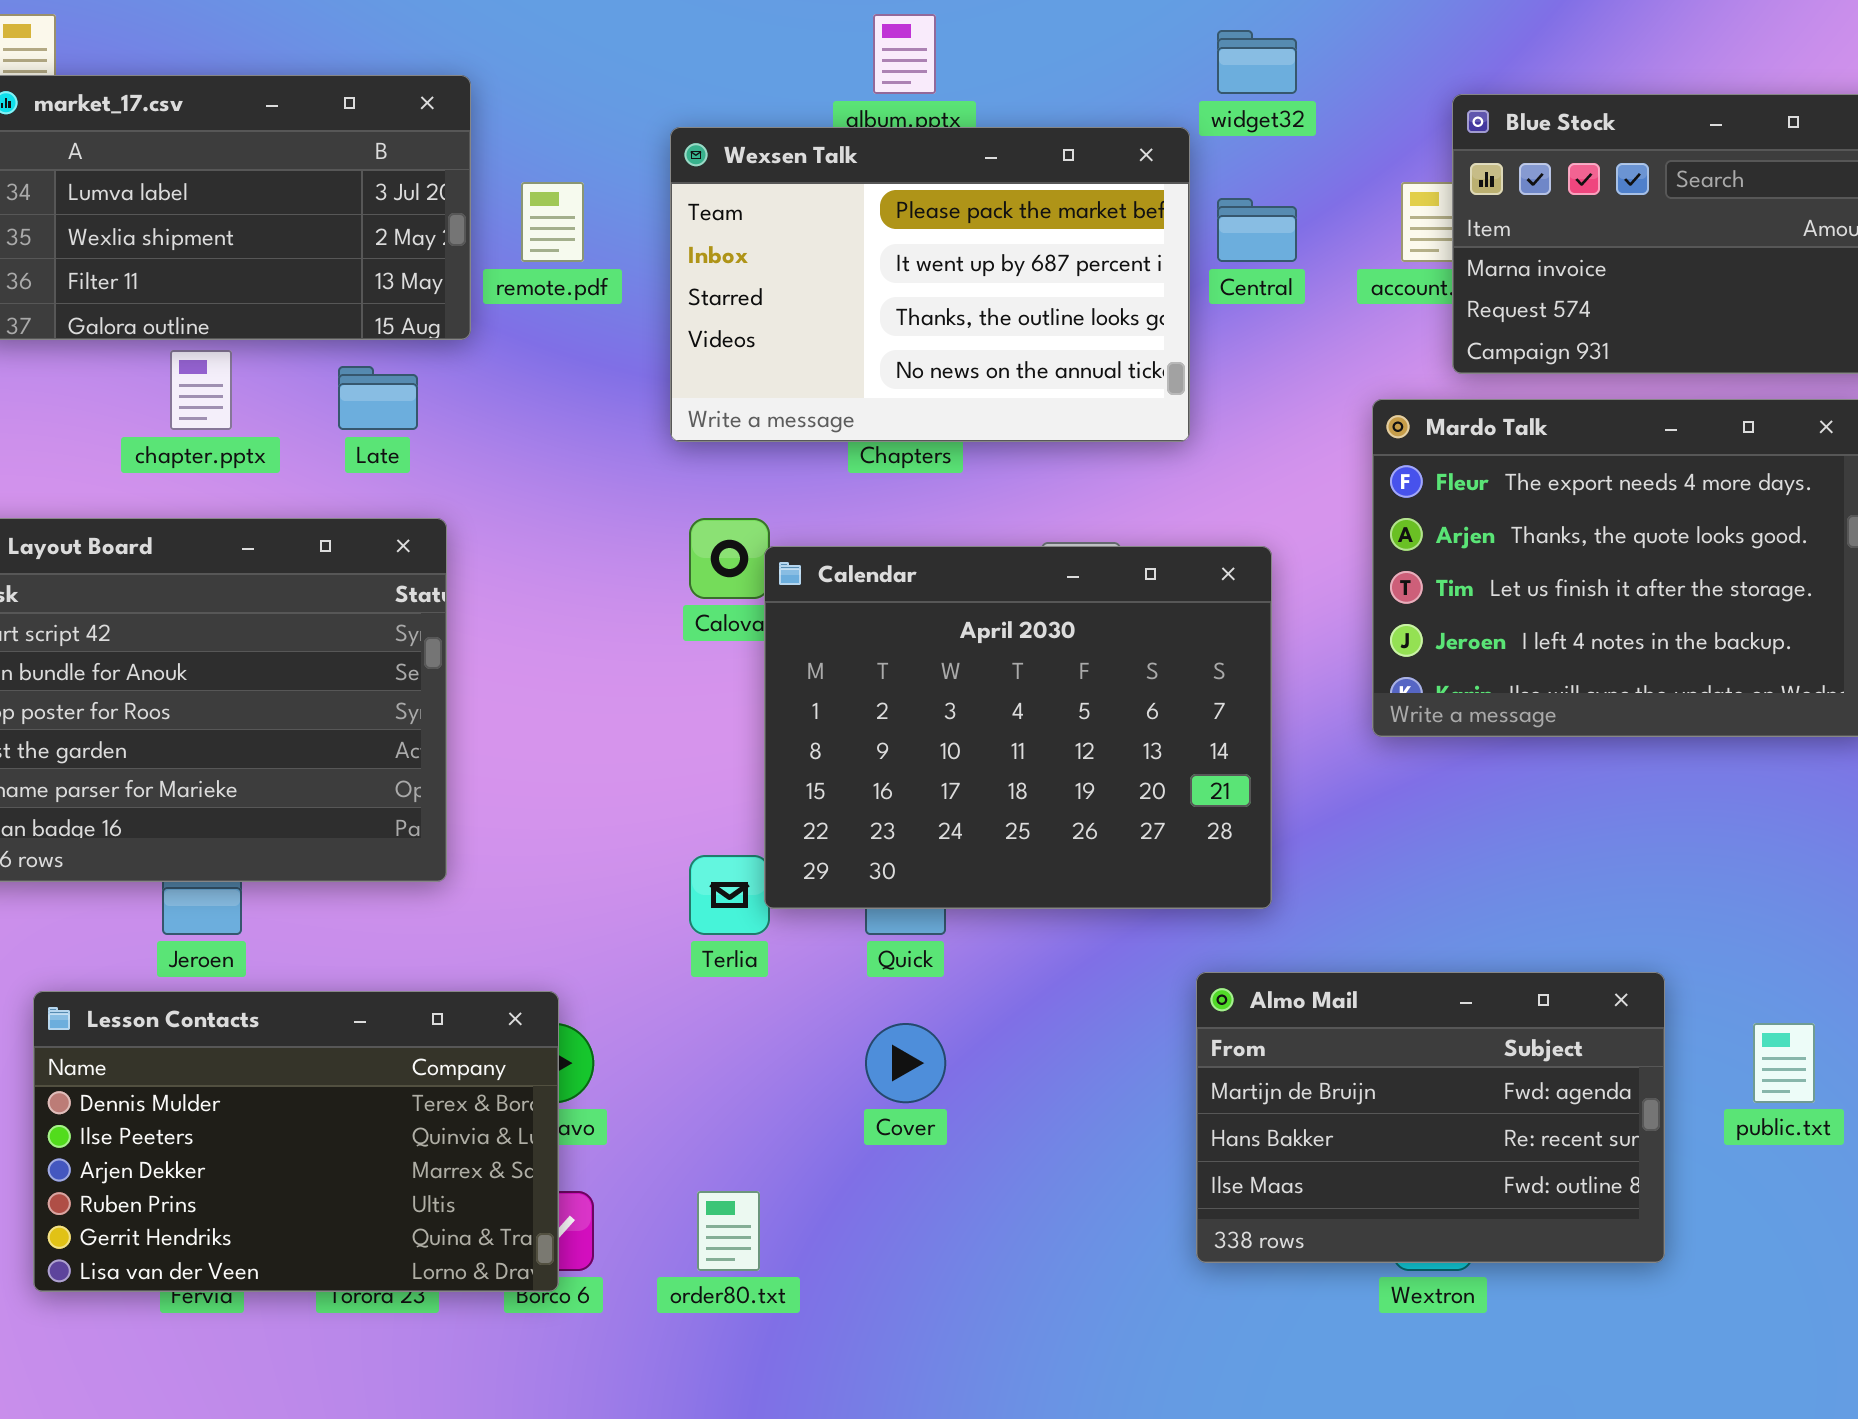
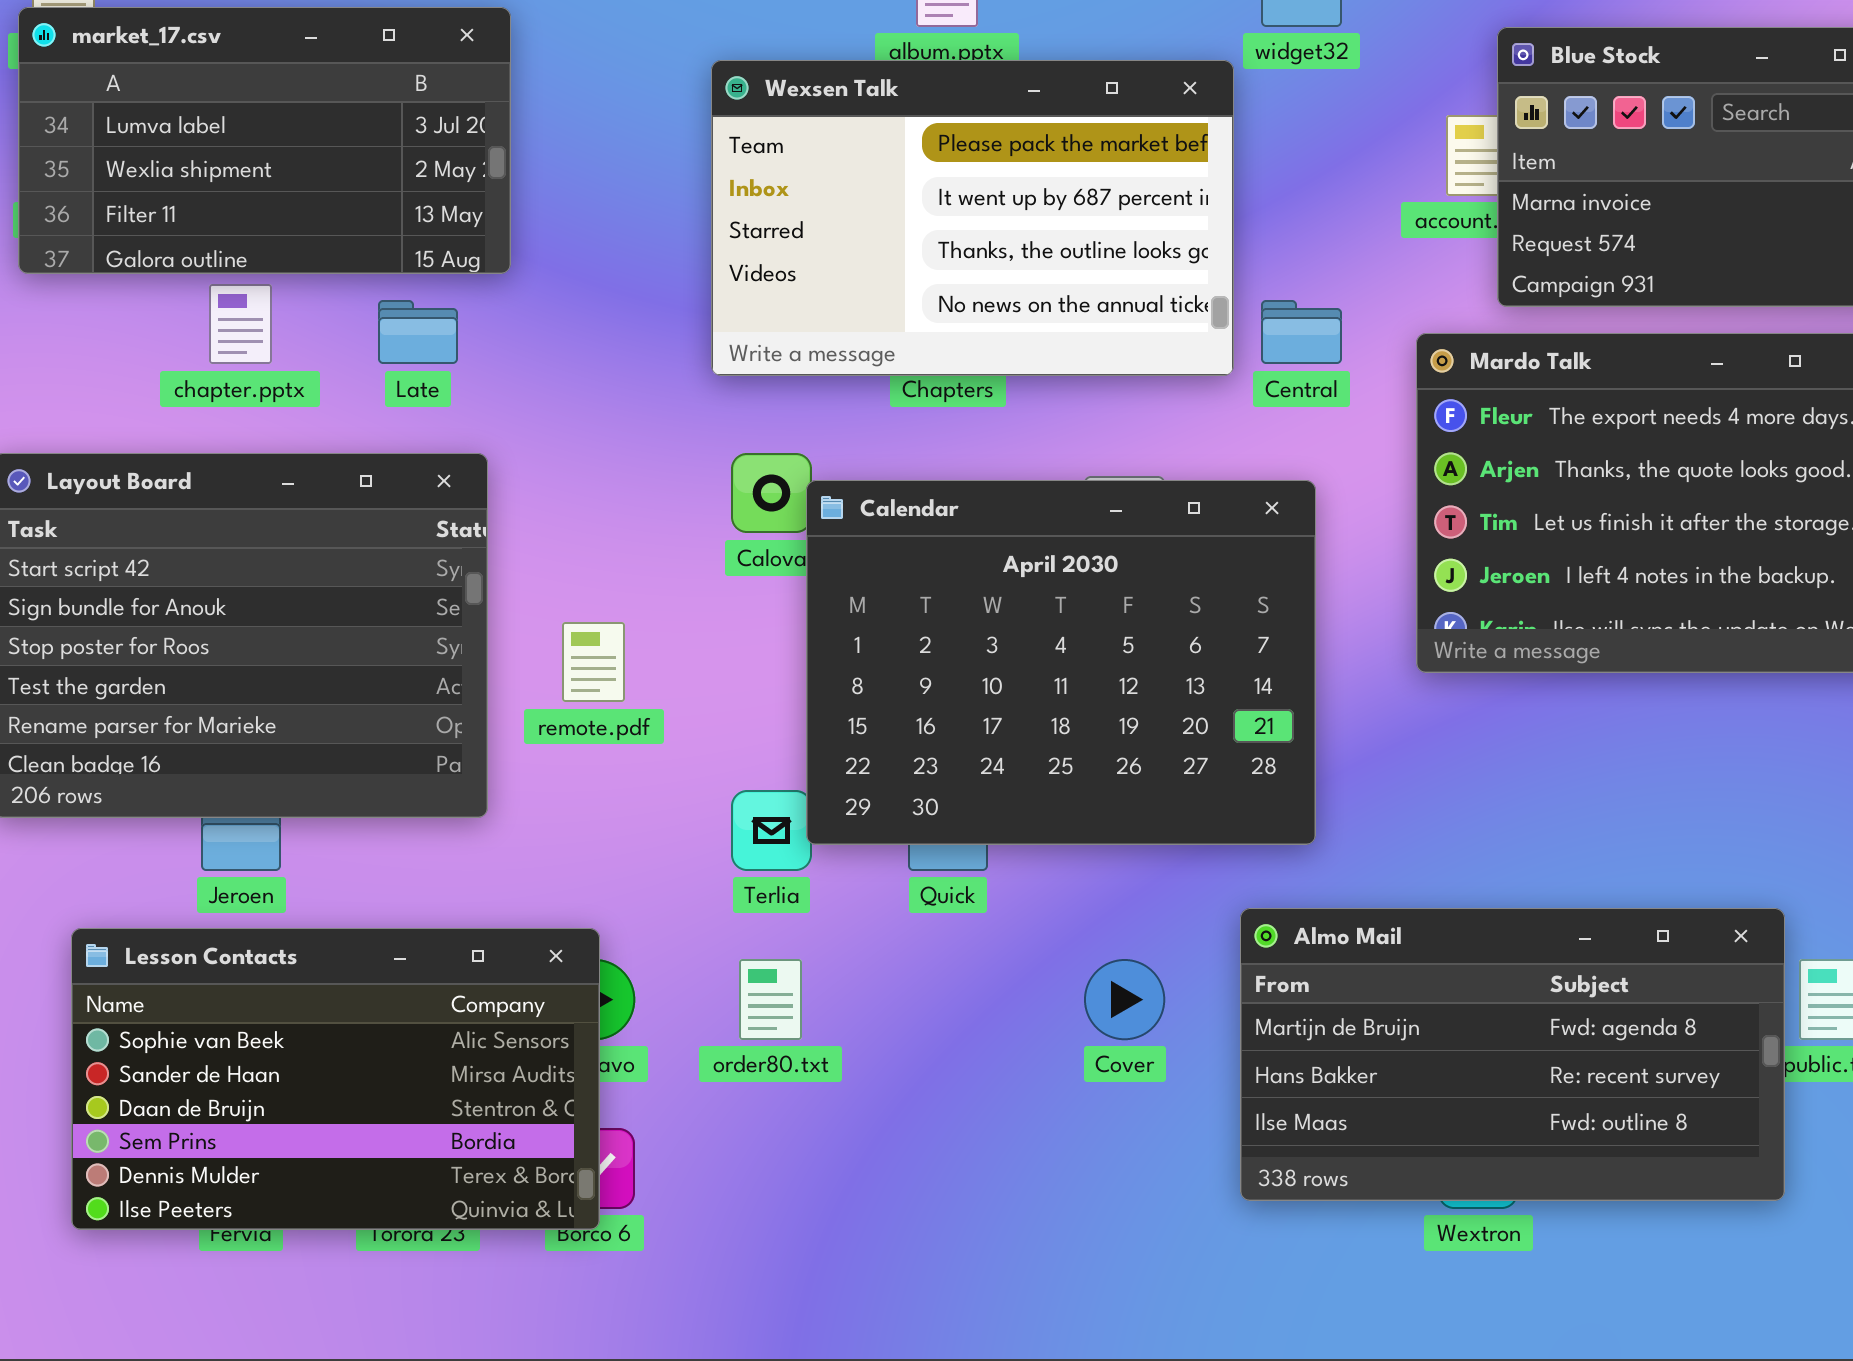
remote.pdf: [521,182,584,262] -> [562,622,625,702], moved
Central: [1217,198,1297,262] -> [1261,300,1342,364], moved
Almo Mail: [1196,972,1665,1263] -> [1240,908,1785,1201], resized
Lesson Contacts: [33,991,559,1292] -> [71,928,600,1230], scrolled up 4 rows
Cover: [865,1023,946,1103] -> [1084,959,1165,1040], moved
order80.txt: [697,1191,760,1271] -> [739,959,802,1040], moved

